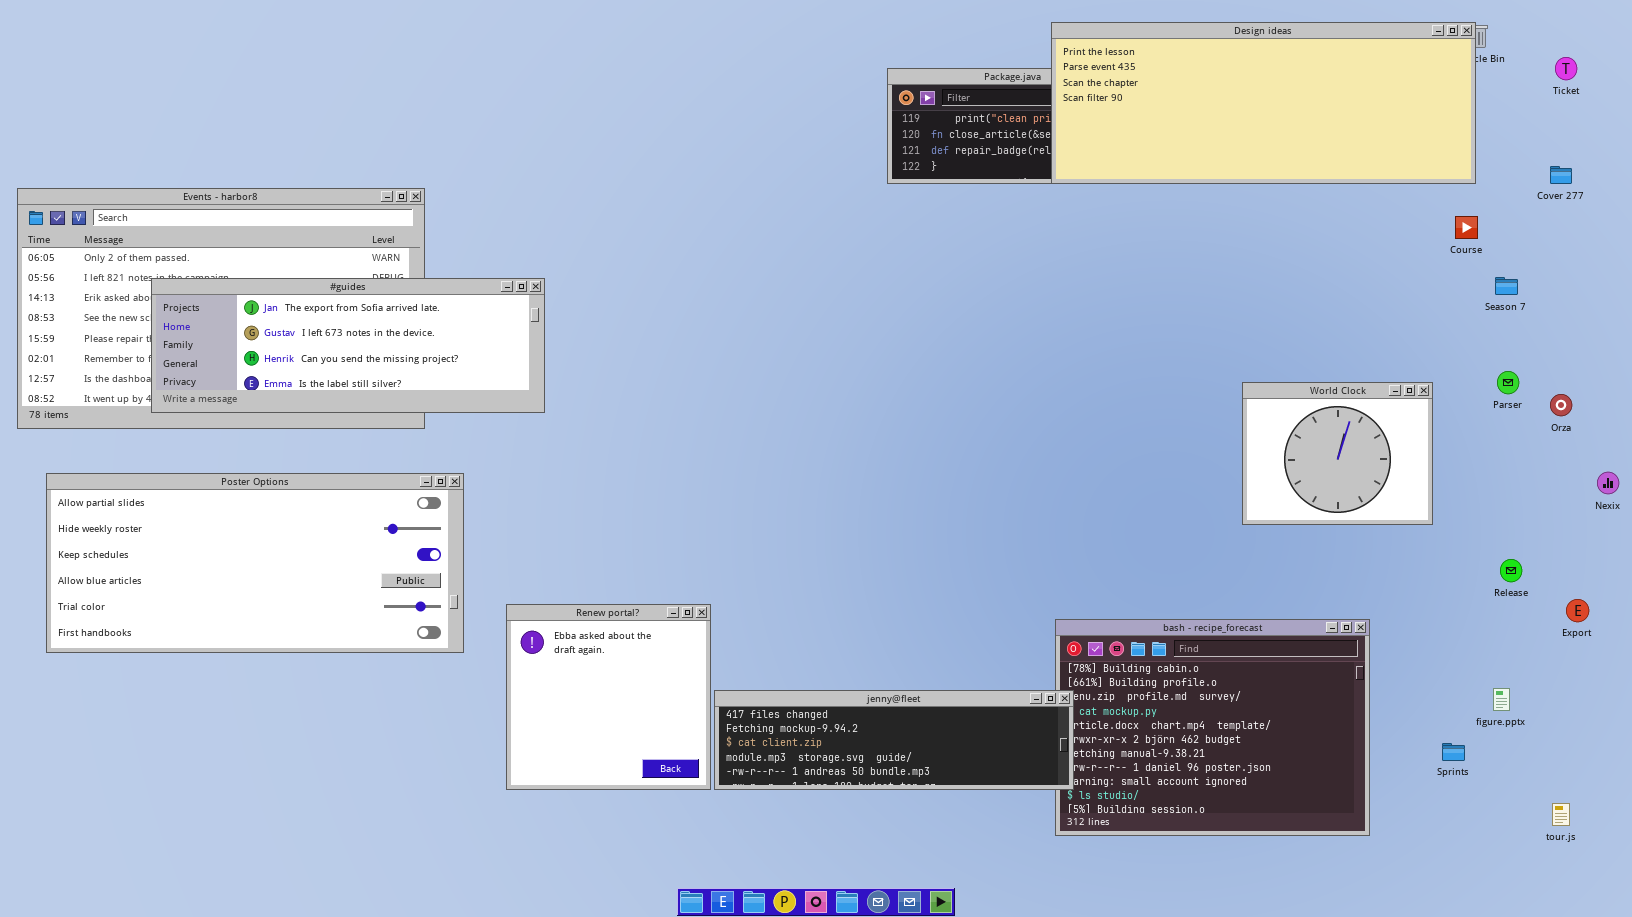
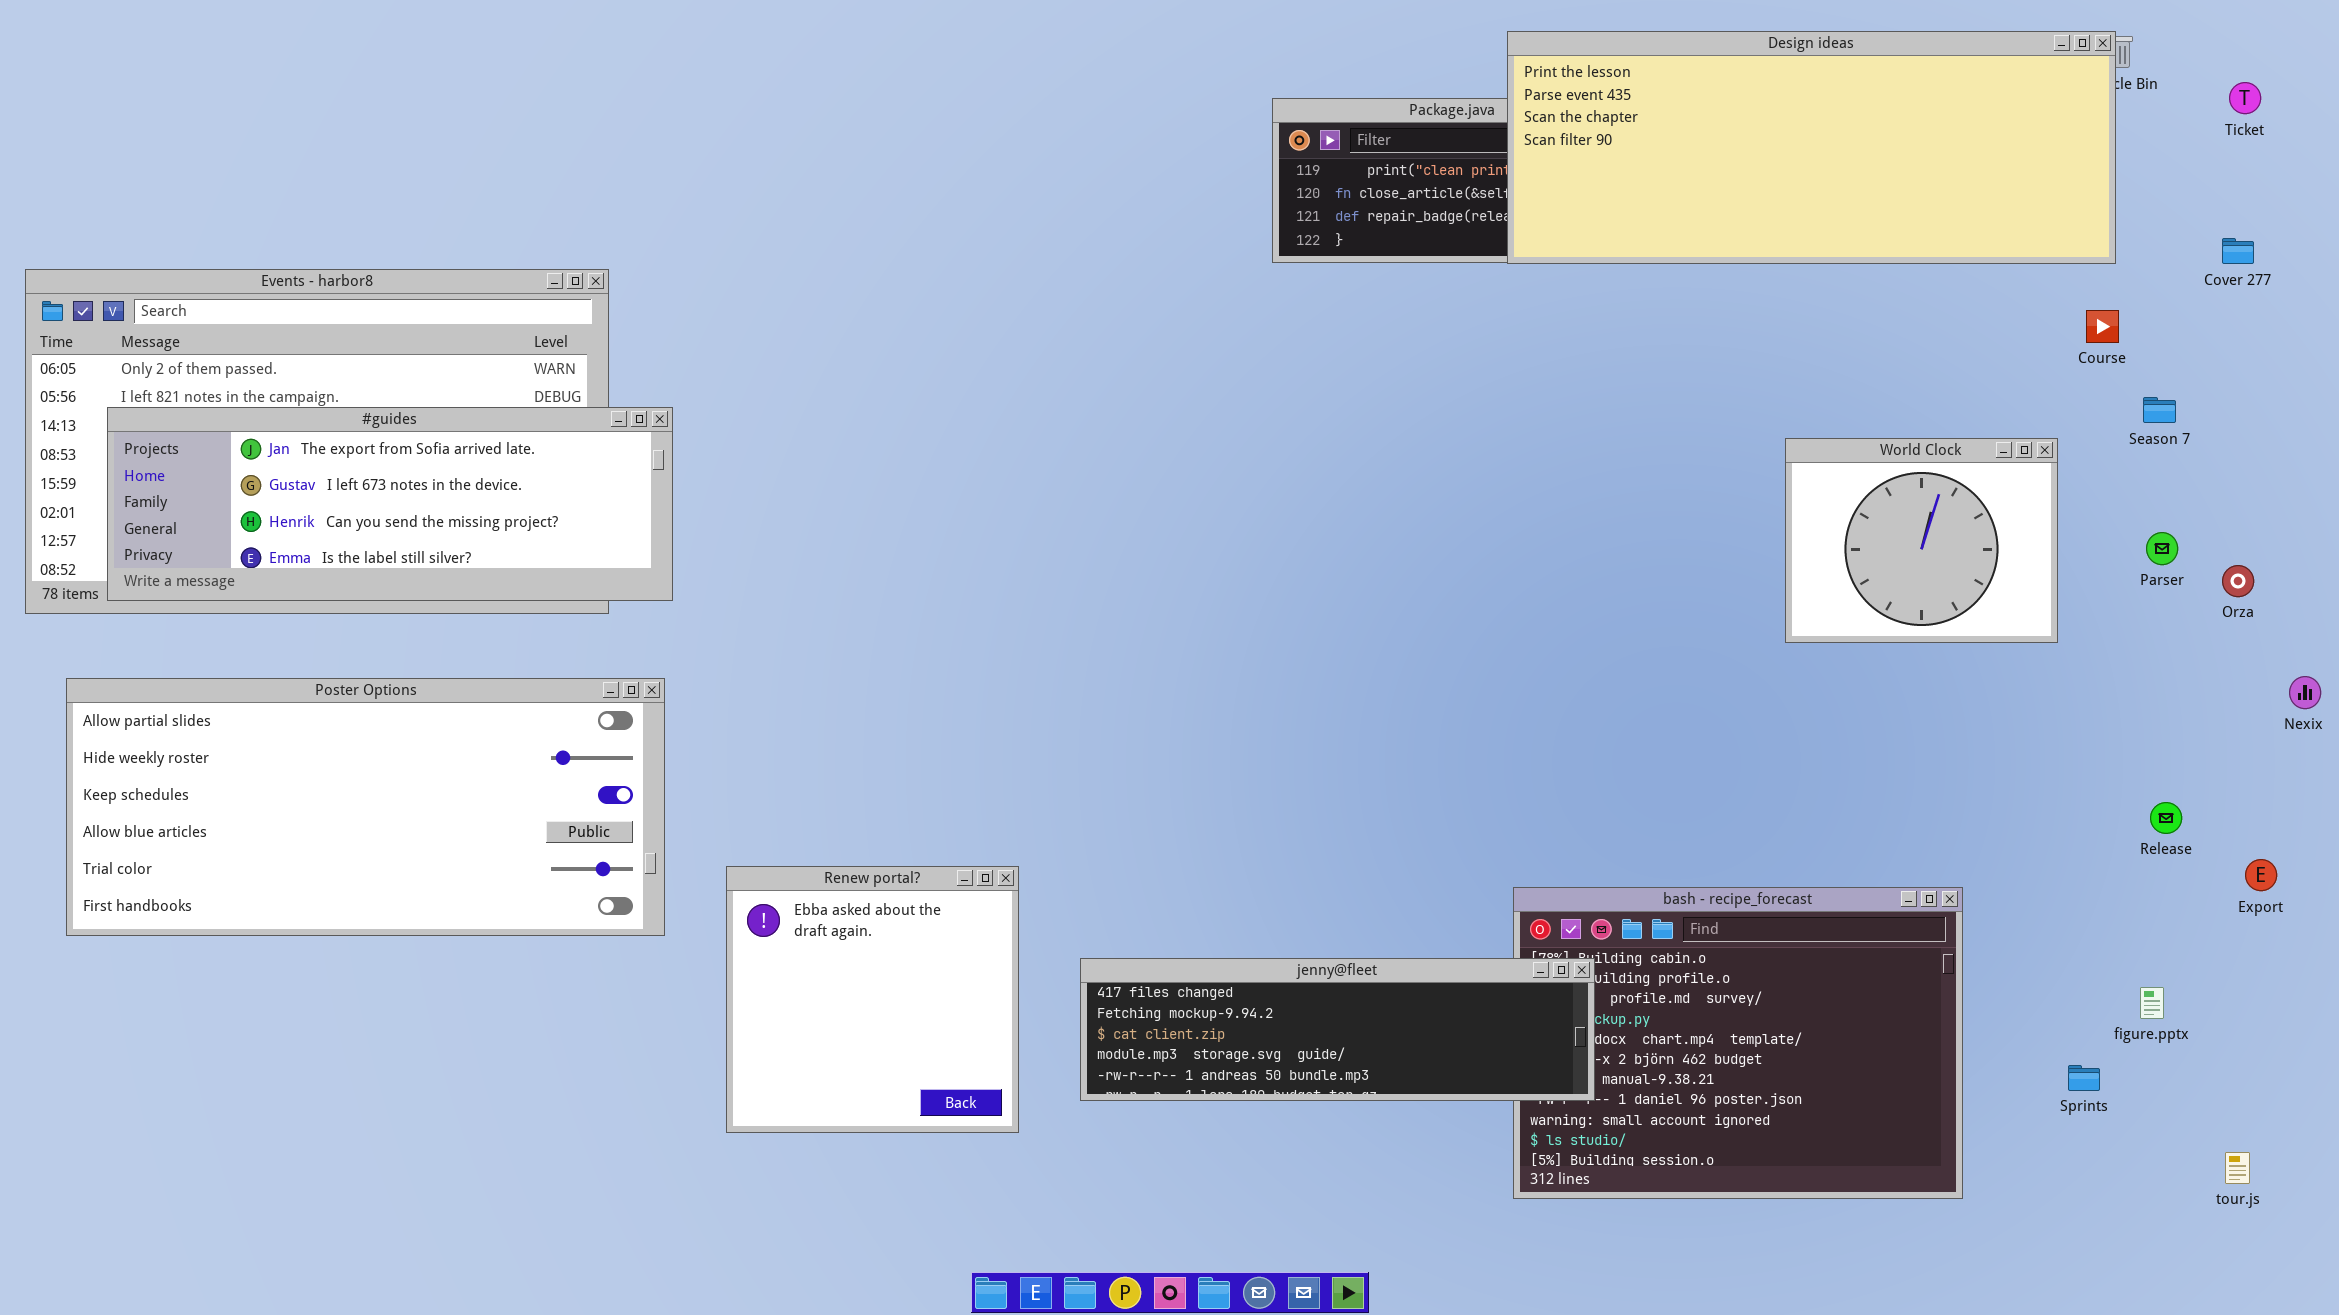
#guides: [151,278,545,413] -> [107,407,673,601], moved
World Clock: [1242,382,1433,525] -> [1785,438,2058,643], moved
jenny@fleet: [714,690,1074,790] -> [1080,958,1595,1101], moved

